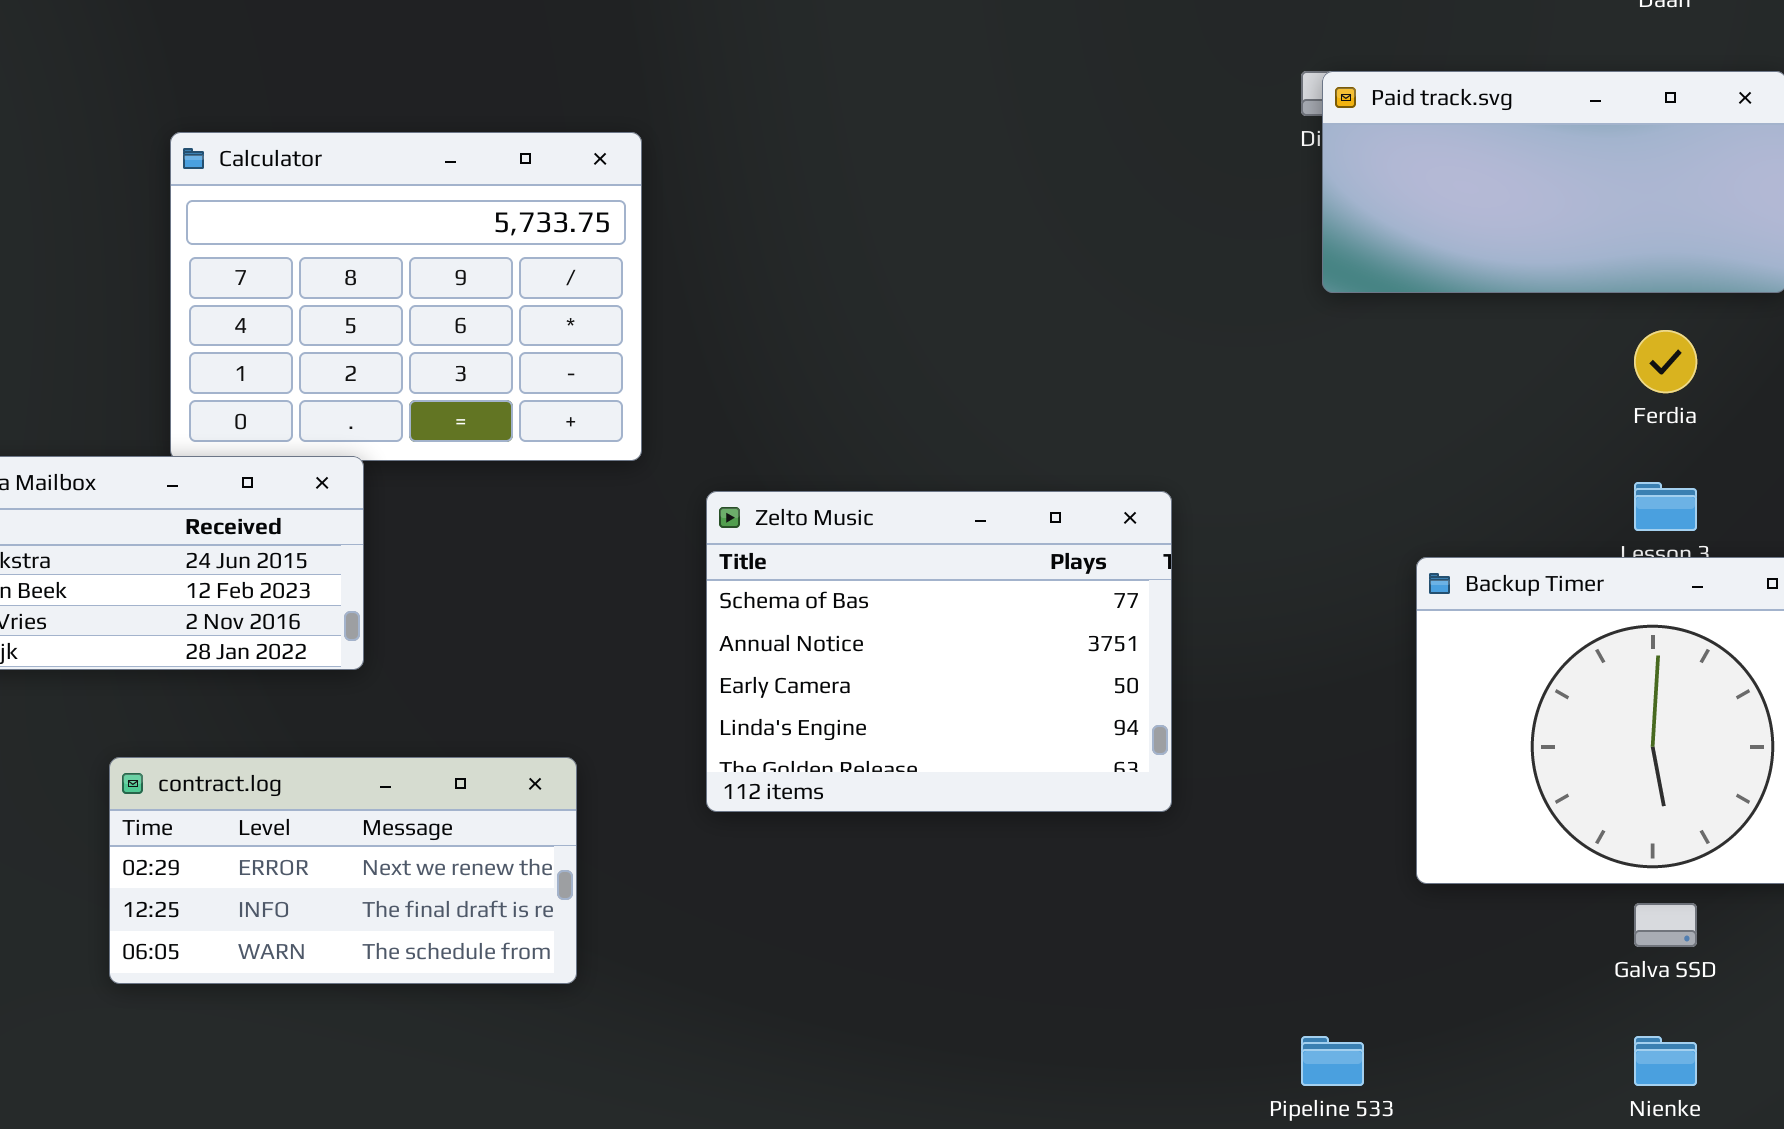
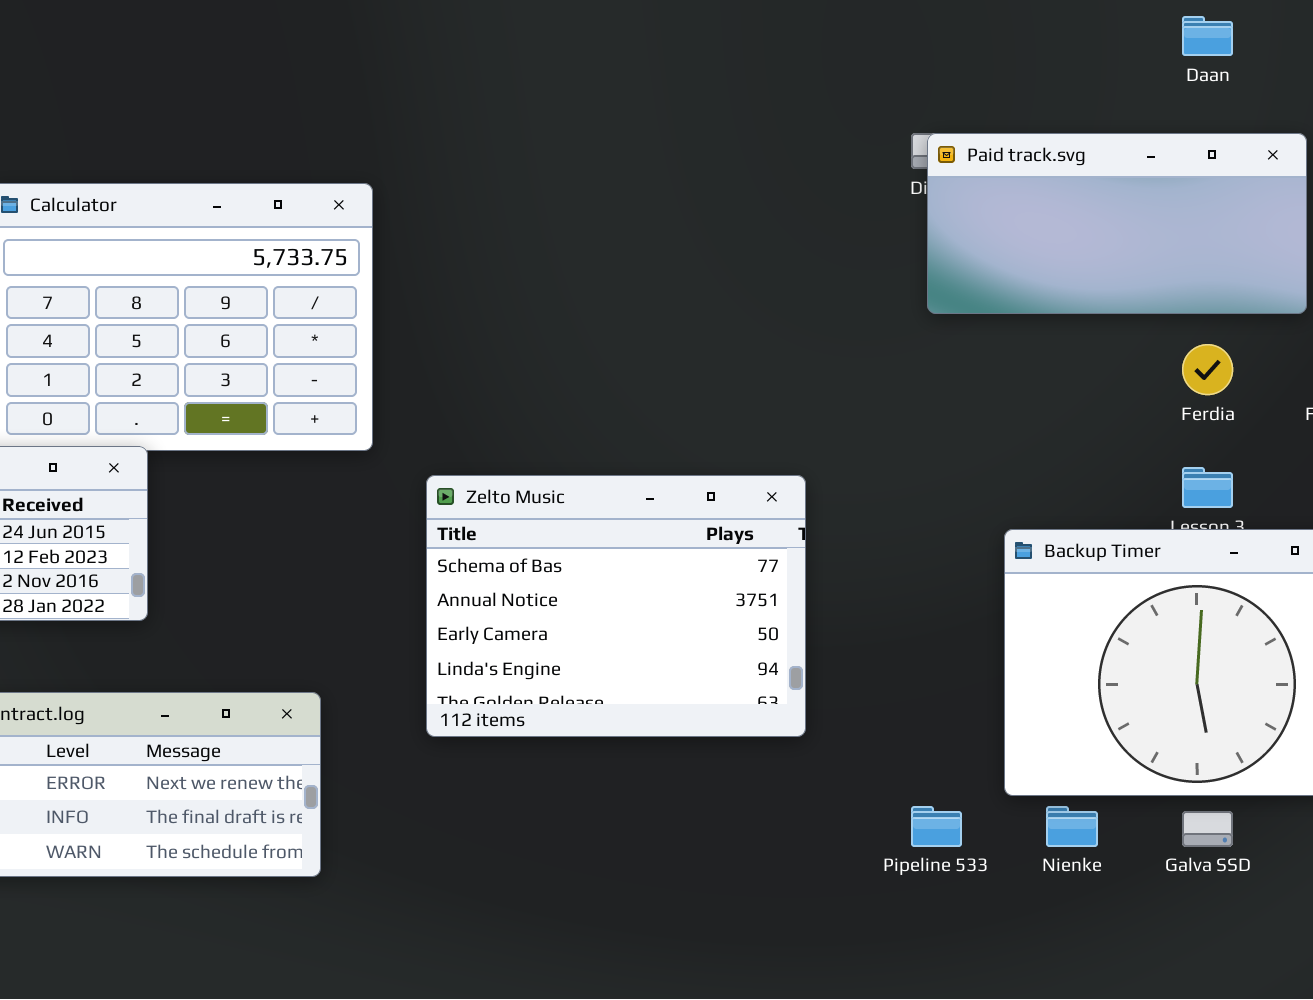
Pipeline 533: [1301,1036,1364,1086] -> [911,806,962,847], moved
Nienke: [1634,1036,1697,1086] -> [1046,806,1098,847], moved

